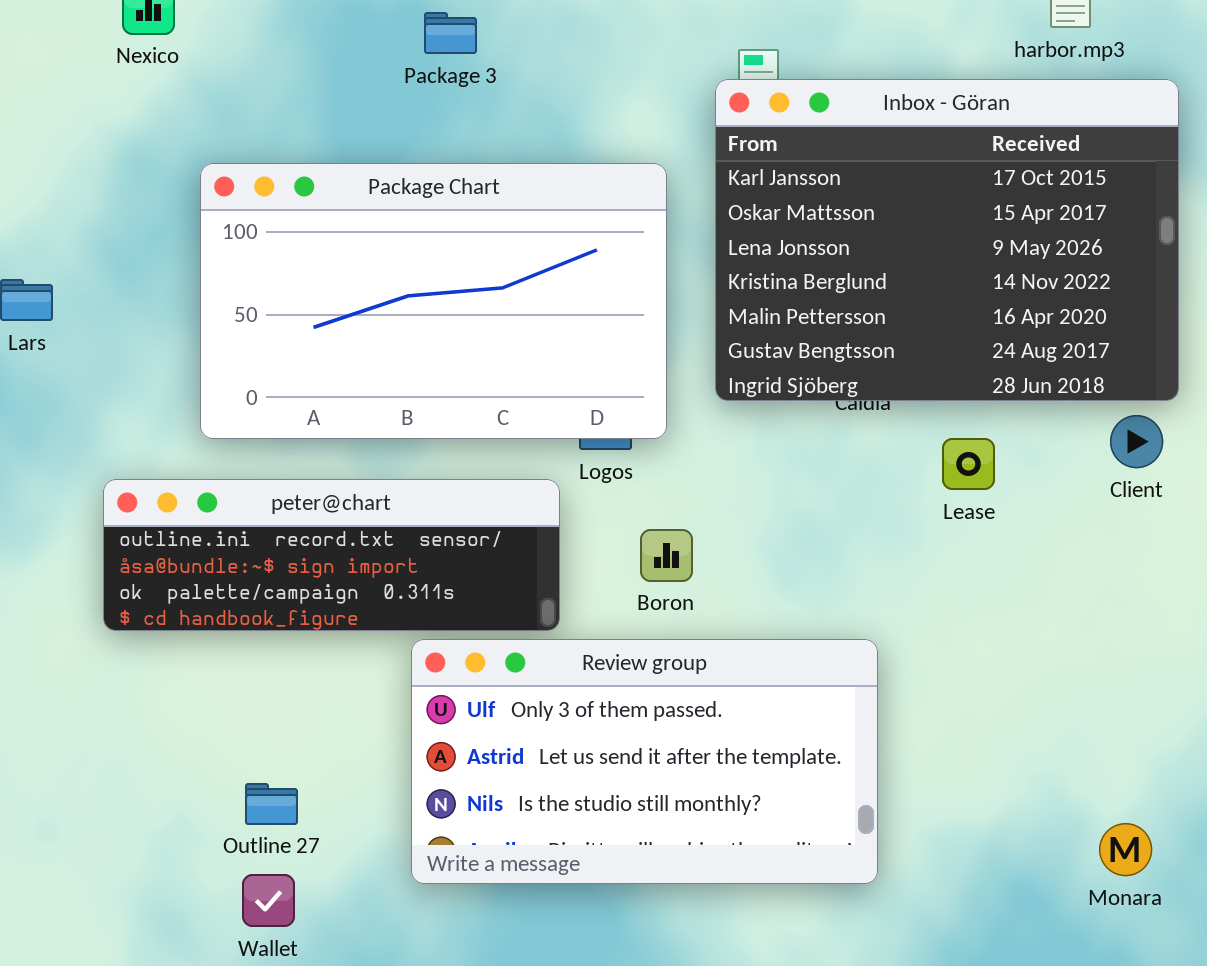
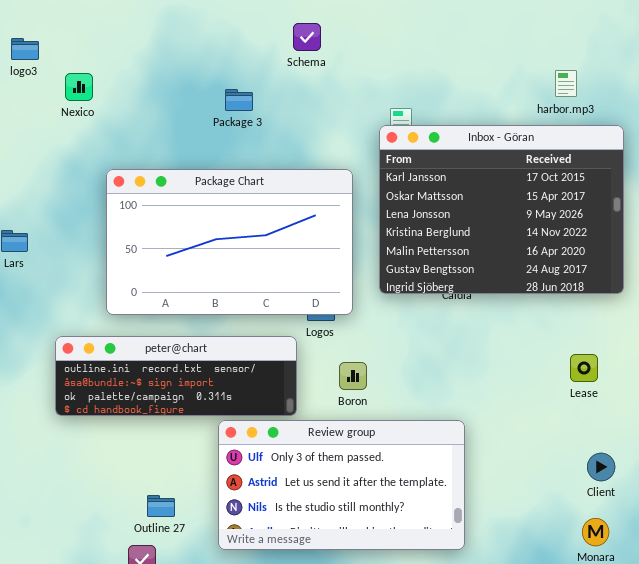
Client: [1110,415,1163,468] -> [587,453,615,481], moved
Lease: [942,438,995,490] -> [570,354,598,382], moved
Outline 27: [245,783,298,825] -> [147,495,175,517], moved

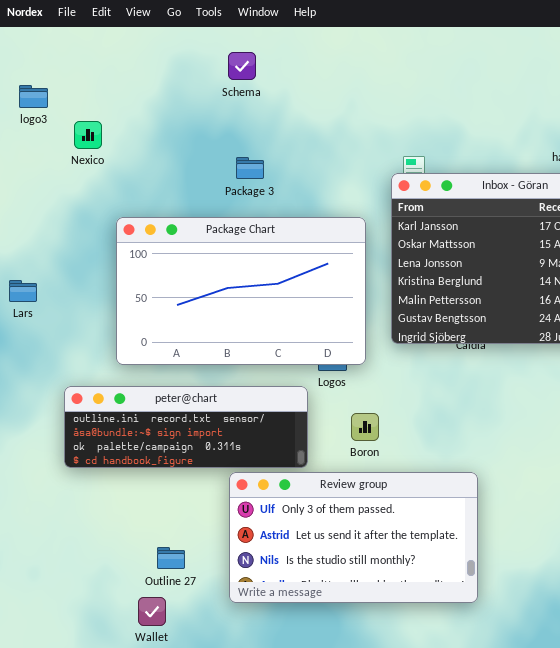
Schema: [293,23,321,51] -> [228,52,256,80], moved
Package 3: [225,89,253,111] -> [236,157,264,179], moved

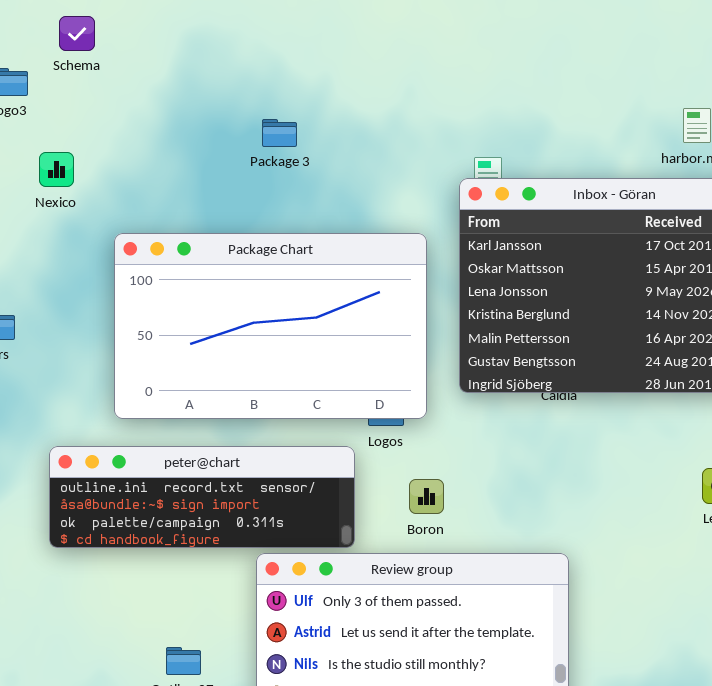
Schema: [228,52,256,80] -> [59,16,95,51], moved
Nexico: [74,121,102,149] -> [39,152,74,187], moved
Package 3: [236,157,264,179] -> [262,119,297,147], moved

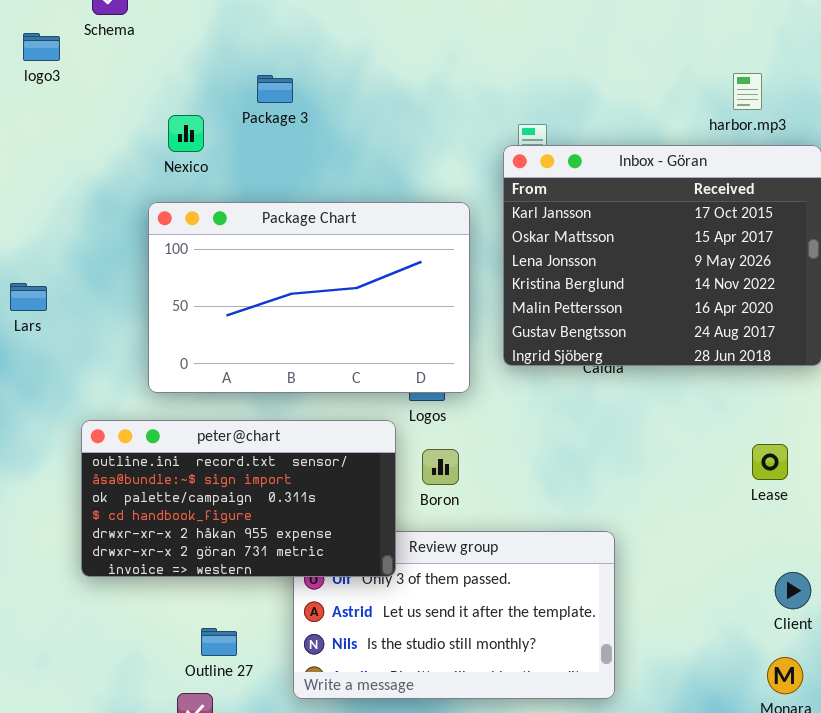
Package 3: [262,119,297,147] -> [257,75,293,103], moved
Nexico: [39,152,74,187] -> [168,115,204,152], moved
peter@chart: [49,446,355,548] -> [81,420,396,577], resized
Boron: [409,479,444,514] -> [422,449,459,485], moved

